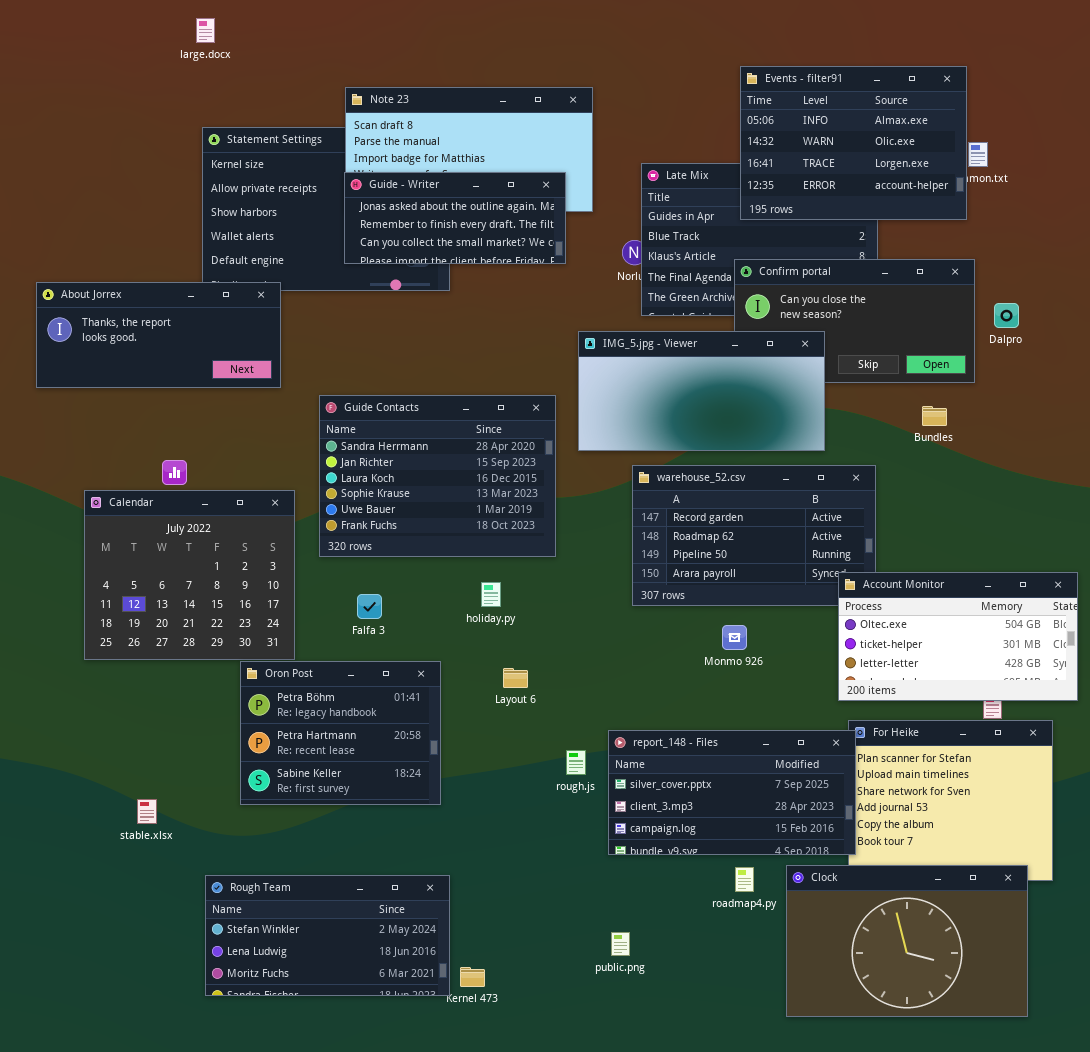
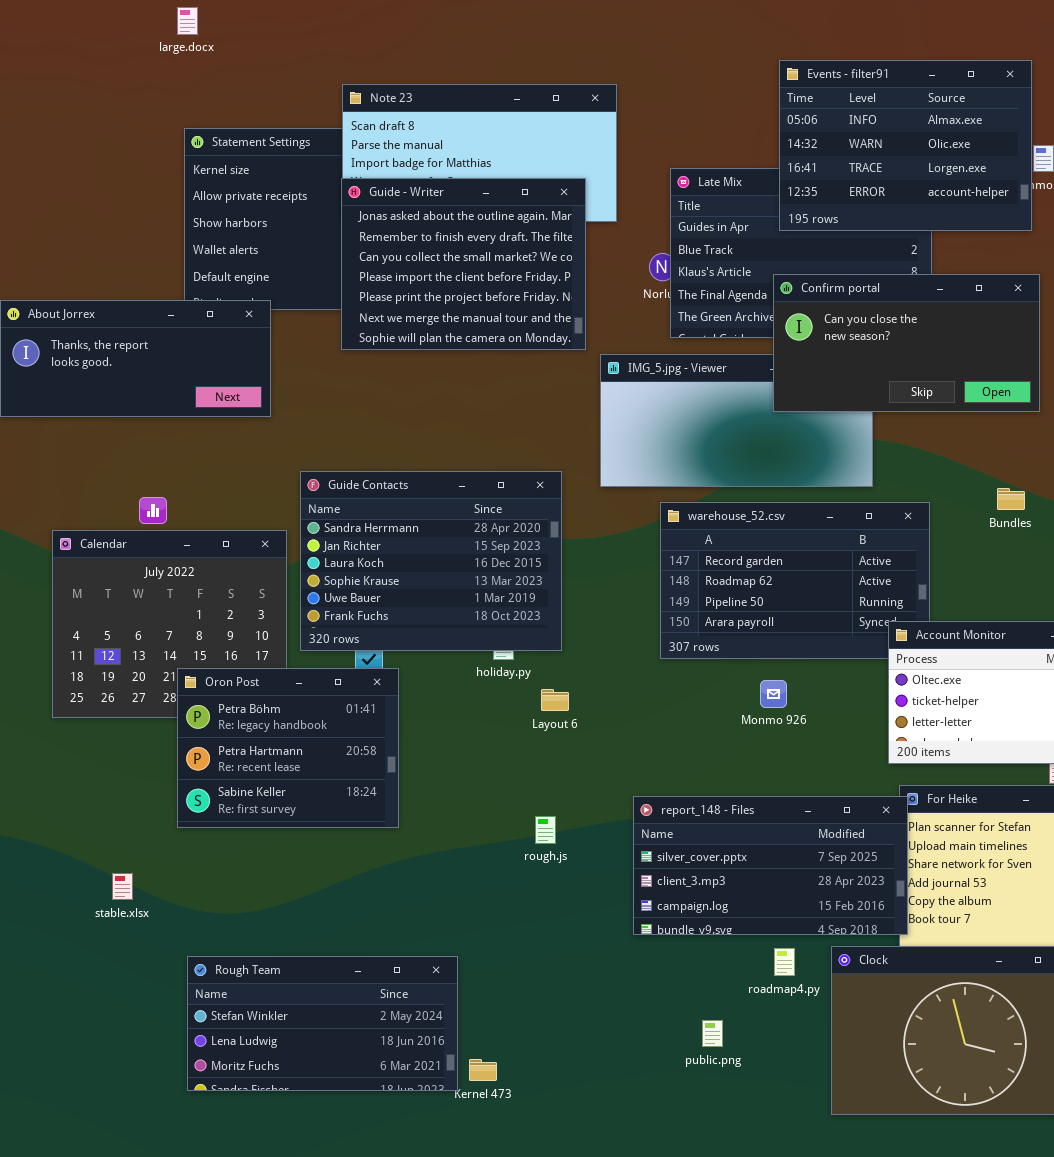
Guide - Writer: [344,172,566,264] -> [341,178,586,350], resized
Confirm portal: [734,259,975,383] -> [773,274,1040,412], raised
Guide Contacts: [319,395,556,557] -> [300,471,562,651], moved
Bundles: [922,406,947,426] -> [997,488,1025,510], moved
Oron Post: [240,661,441,805] -> [177,668,399,828], moved
Layout 6: [503,668,528,688] -> [541,689,569,711], moved
rough.js: [566,750,586,775] -> [535,816,556,844], moved
public.png: [611,932,630,956] -> [702,1020,723,1047], moved

